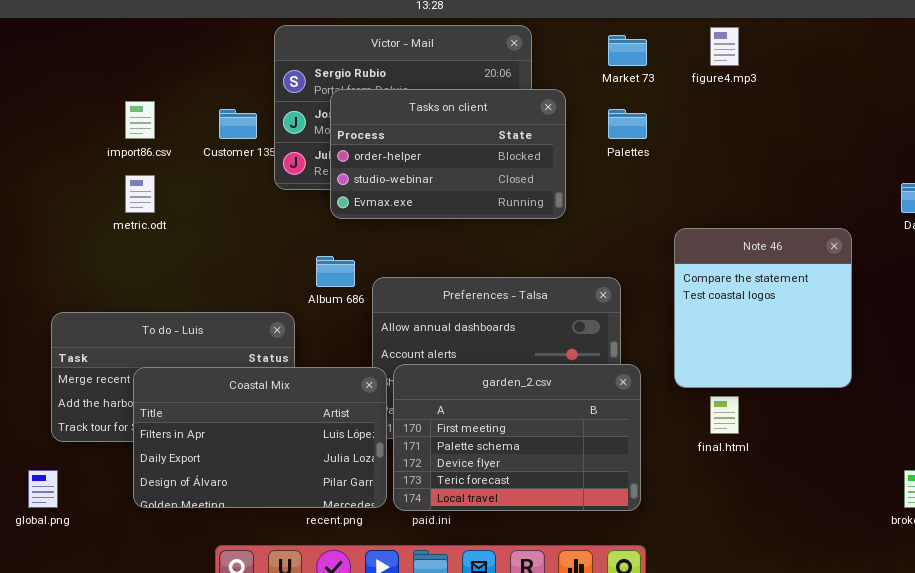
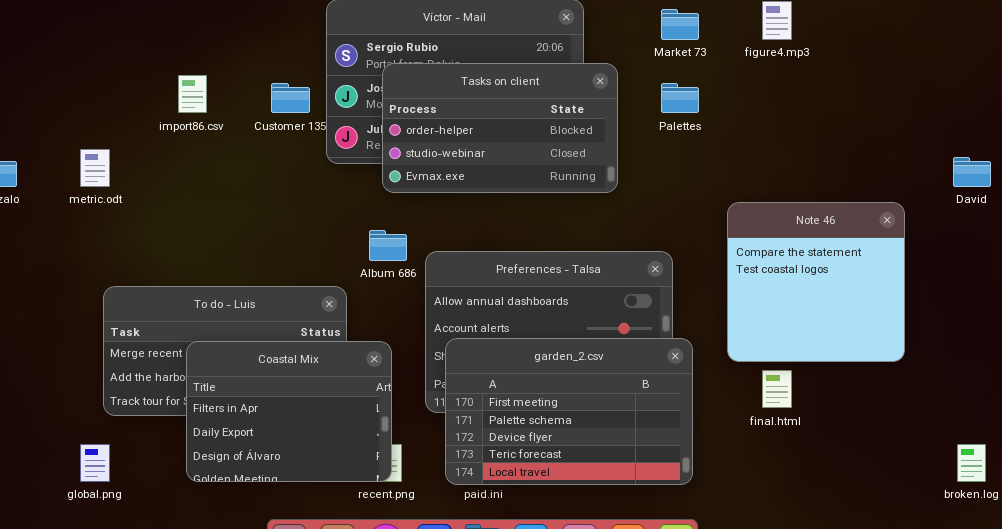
metric.odt: [125,175,155,213] -> [80,149,110,187], moved
Coastal Mix: [133,367,387,508] -> [186,341,392,482], resized

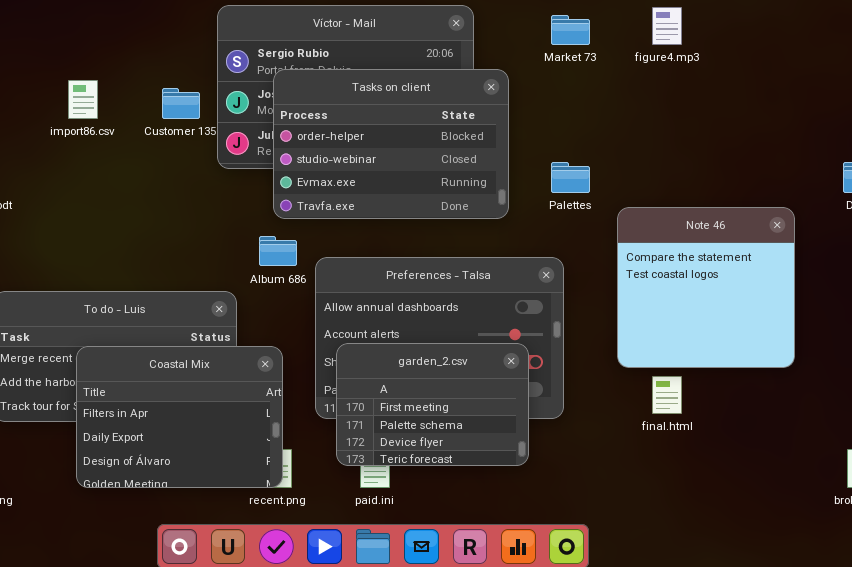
Tasks on client: [382,63,618,193] -> [273,69,509,219], resized
Palettes: [661,83,699,113] -> [551,162,590,193], moved
garden_2.csv: [445,338,693,485] -> [336,343,529,466], resized

